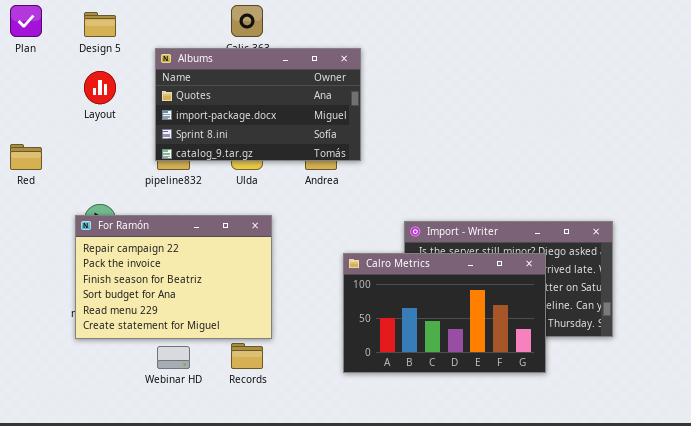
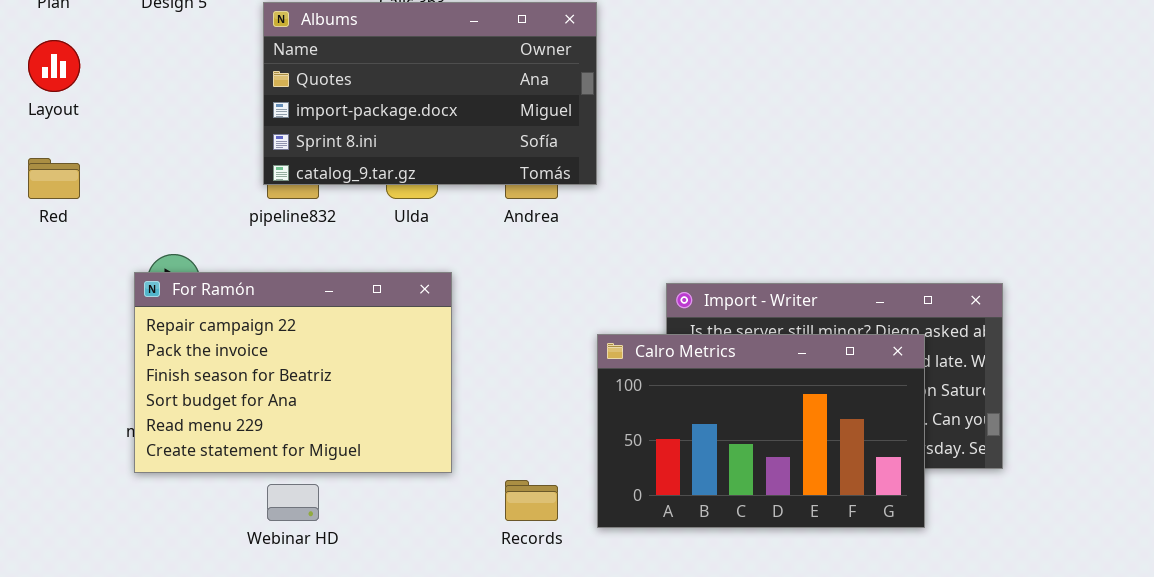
Layout: [84,71,116,104] -> [28,40,80,92], moved
Calro Metrics: [343,253,546,373] -> [597,334,925,528], moved
Records: [231,343,263,369] -> [505,480,558,521], moved

